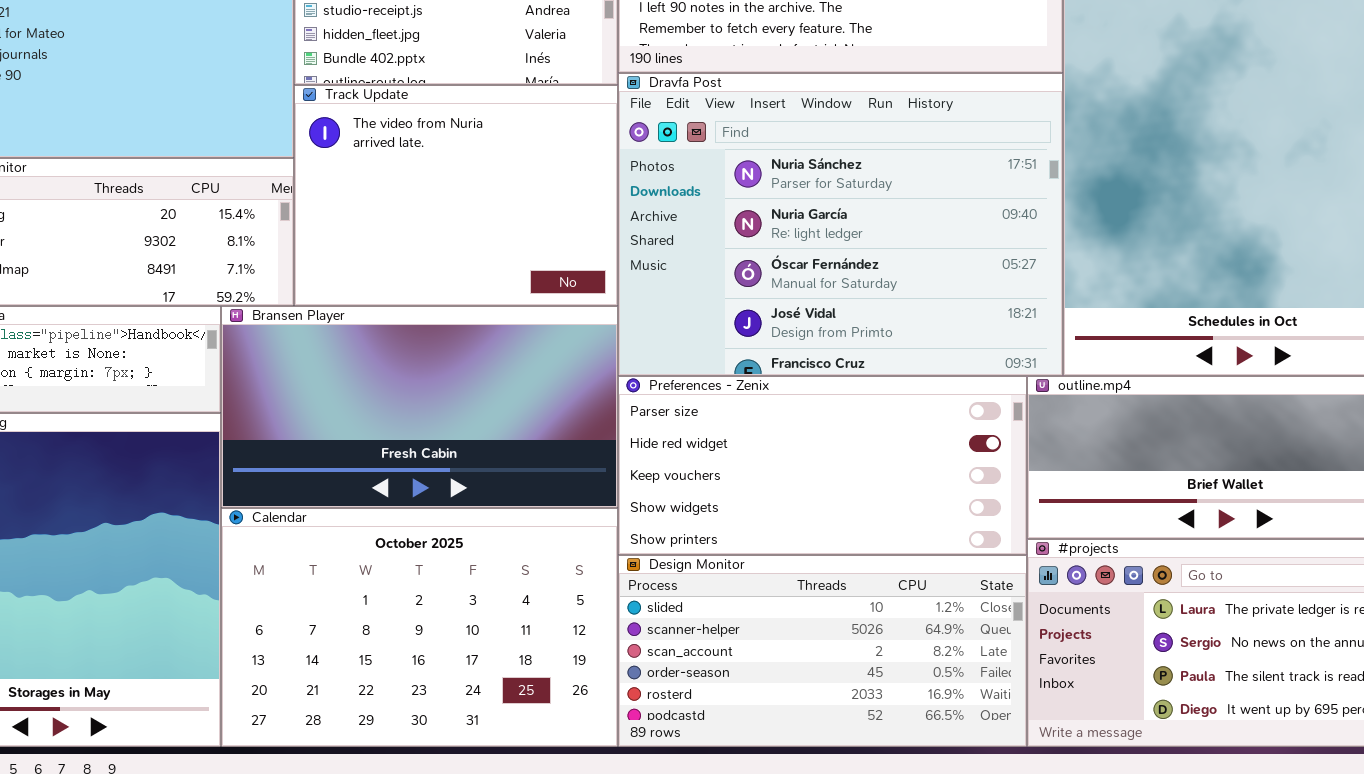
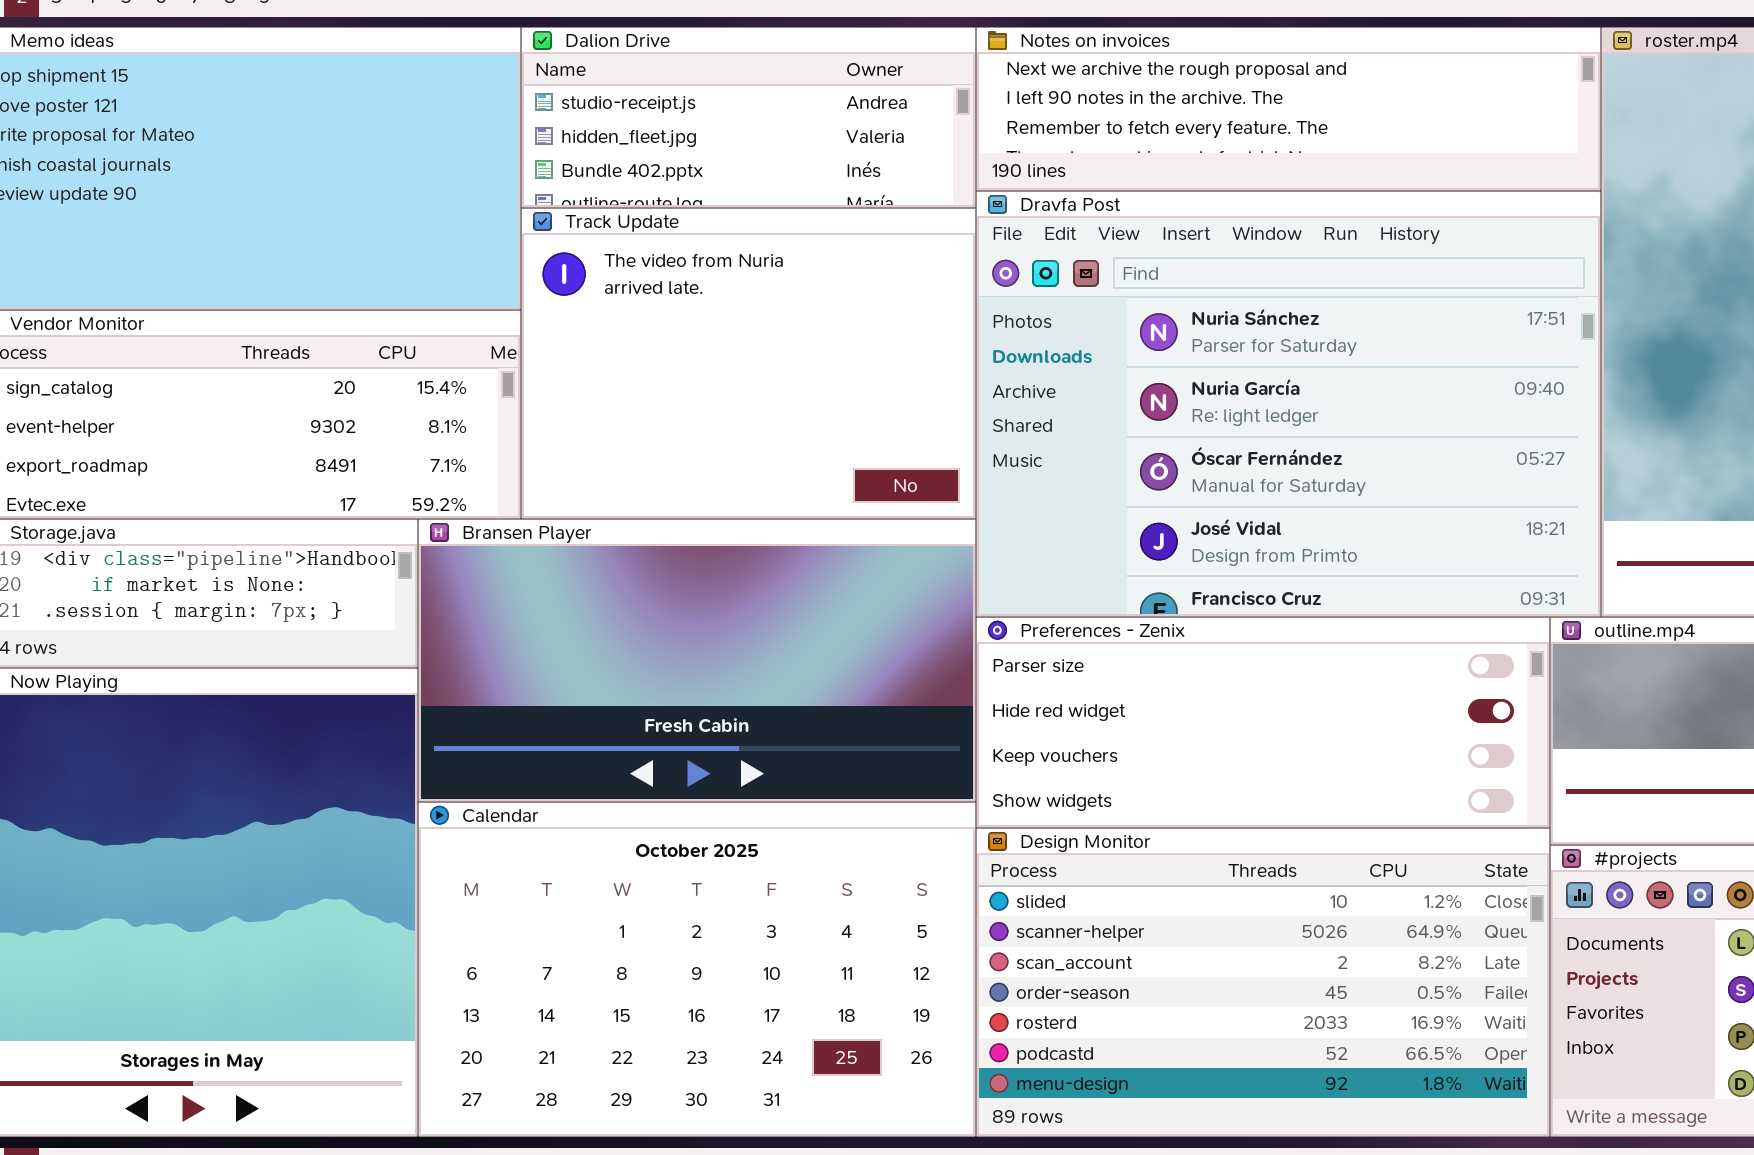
Preferences - Zenix: [618,376,1027,555] -> [976,617,1550,828], resized
Design Monitor: [618,555,1027,747] -> [976,828,1550,1137], resized

